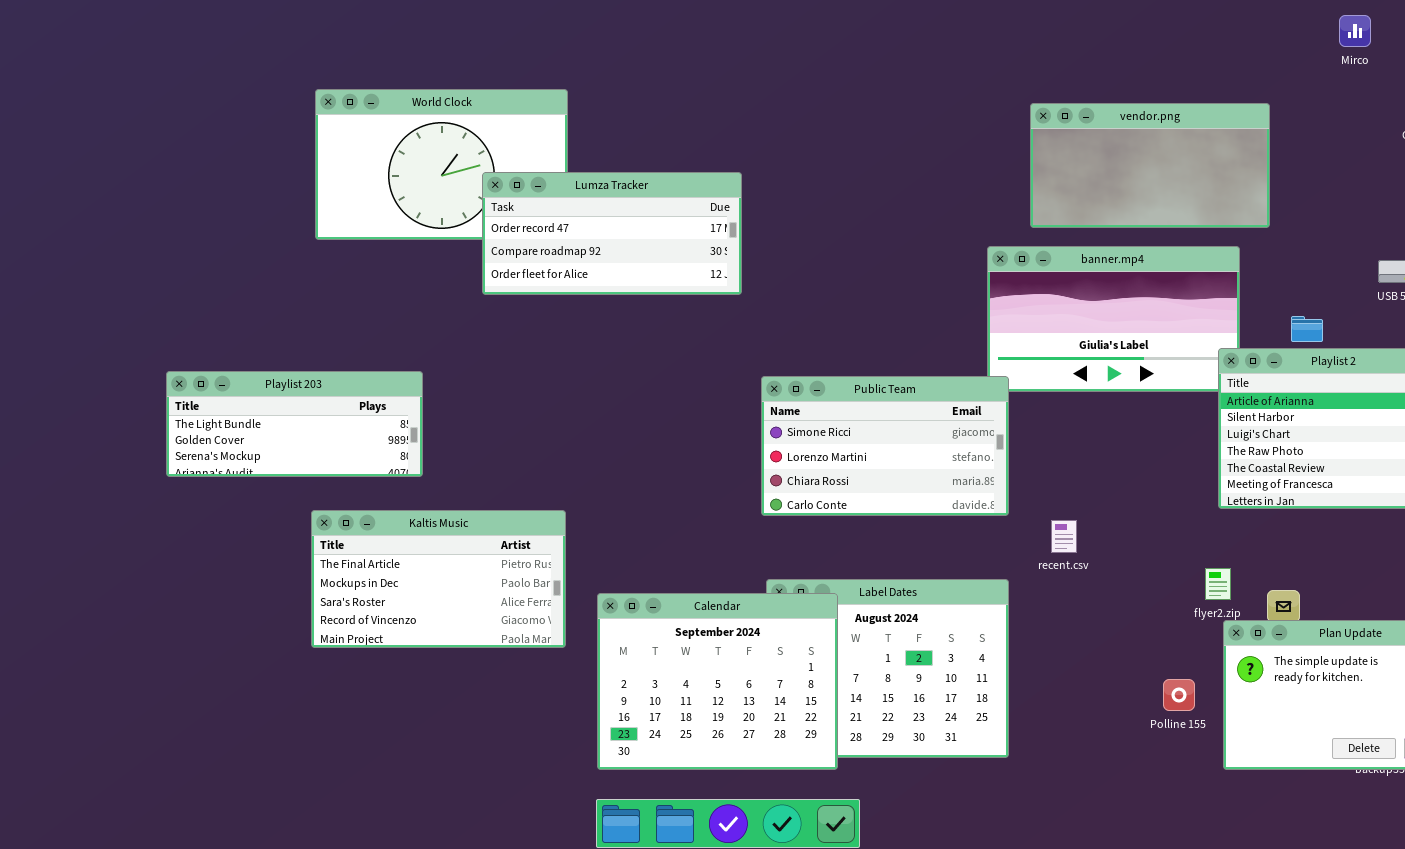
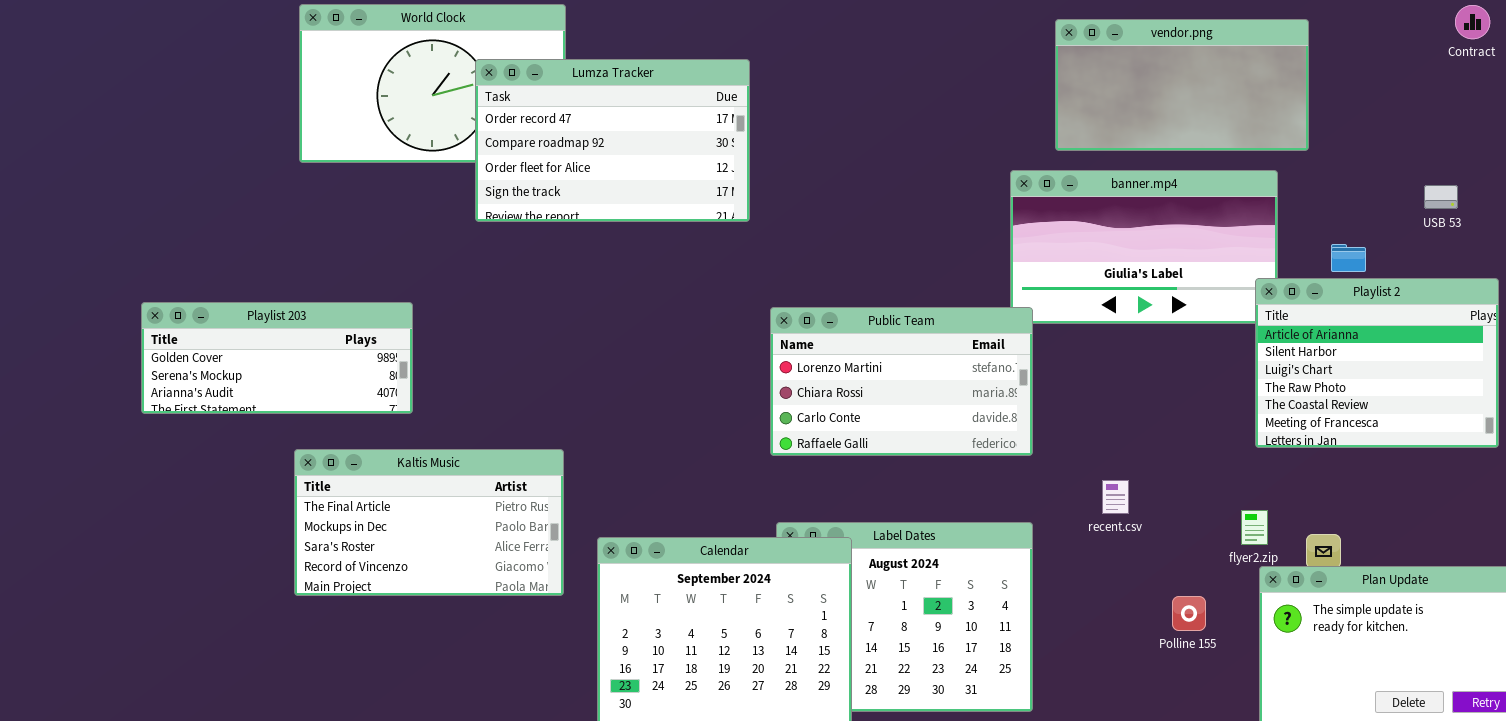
Lumza Tracker: [482,172,742,295] -> [475,59,750,222], resized
Playlist 203: [166,371,423,477] -> [141,302,413,414], scrolled down 1 row
Public Team: [761,376,1009,516] -> [770,307,1033,456], scrolled down 1 row
recent.csv: [1051,520,1077,553] -> [1102,480,1129,514], moved
Polline 155: [1163,679,1195,711] -> [1172,596,1206,631], moved

